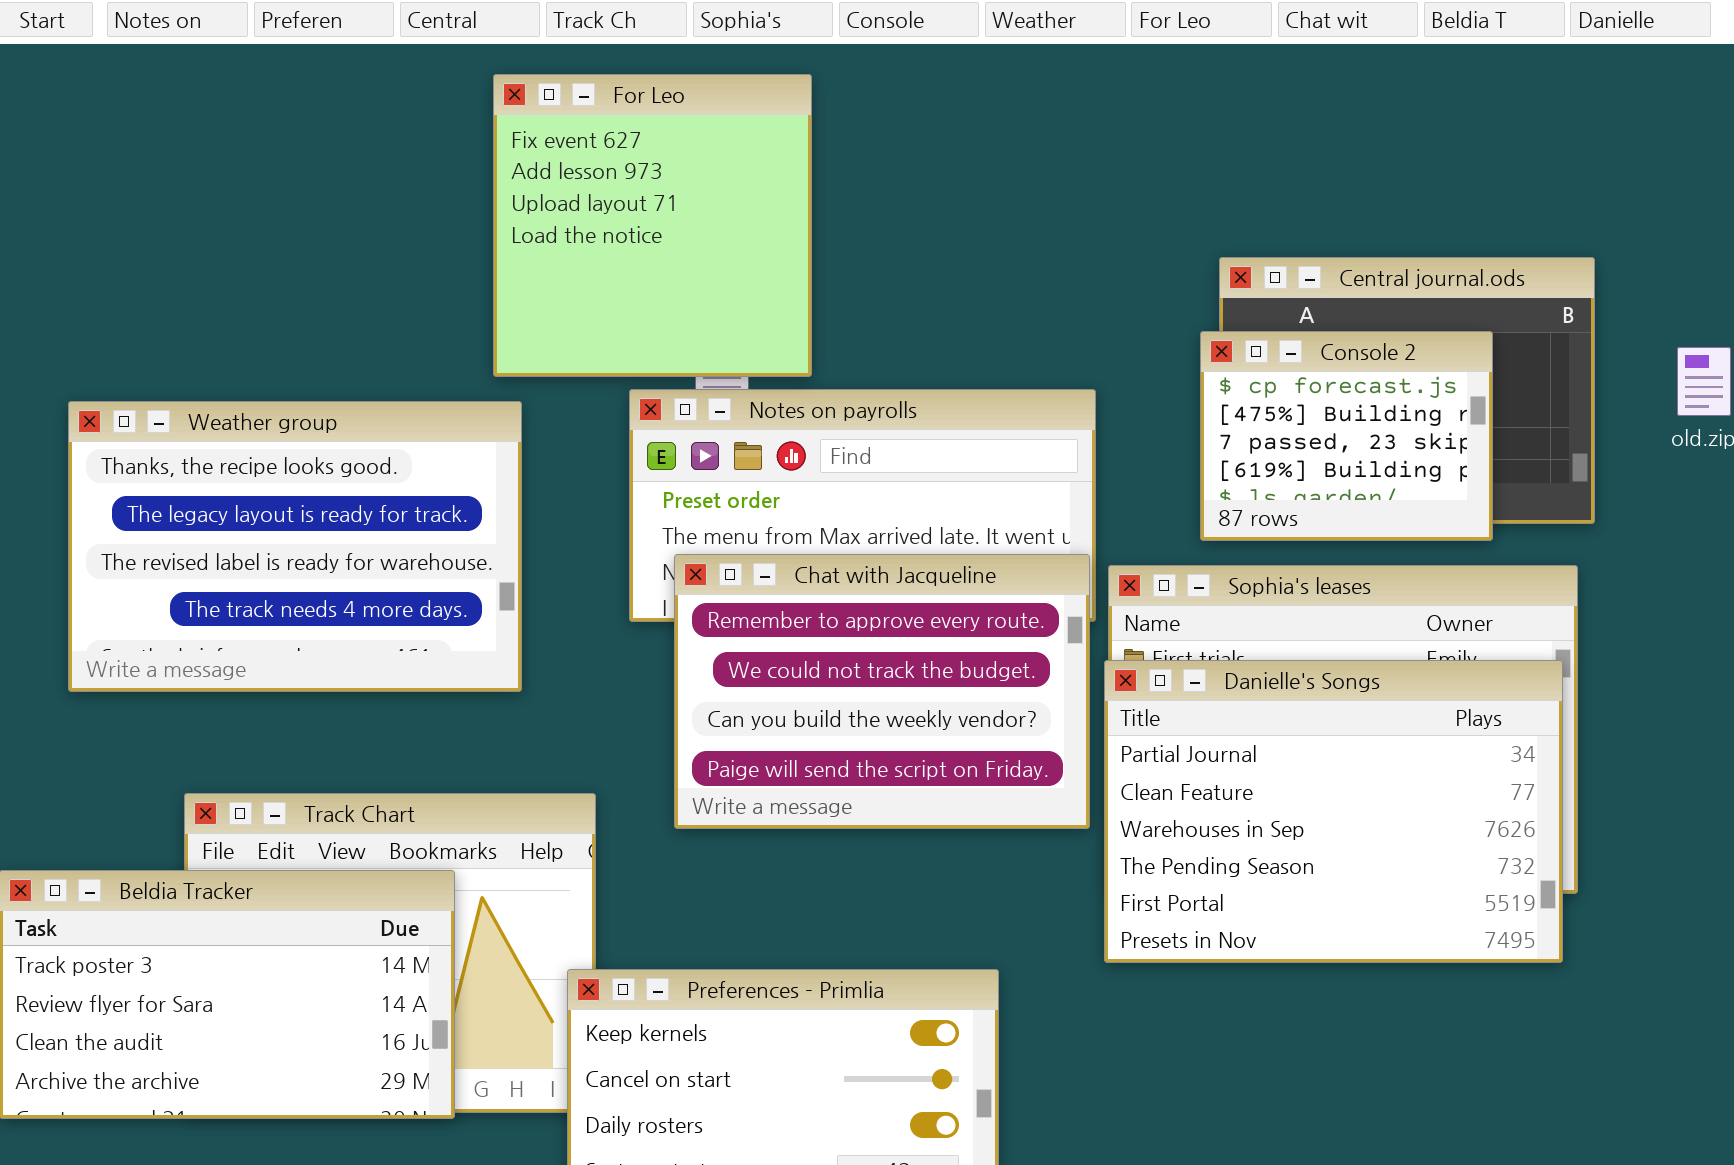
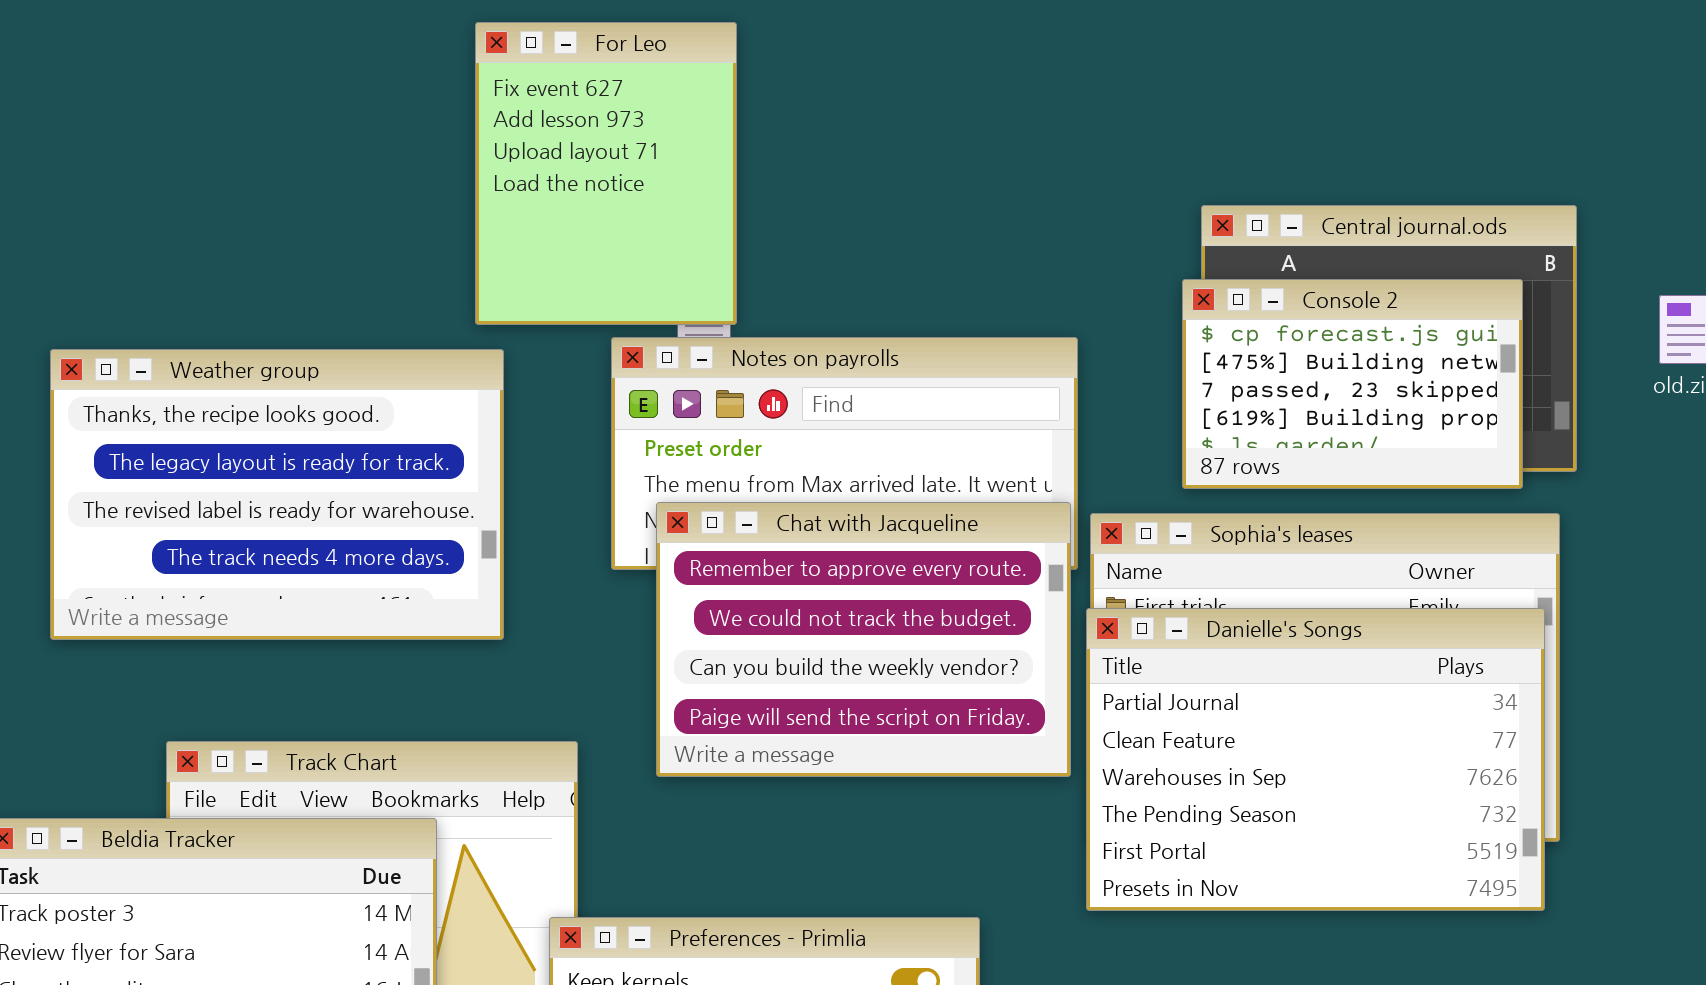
For Leo: [493,74,812,377] -> [475,22,737,325], resized
Console 2: [1200,331,1493,541] -> [1182,279,1523,489], resized

